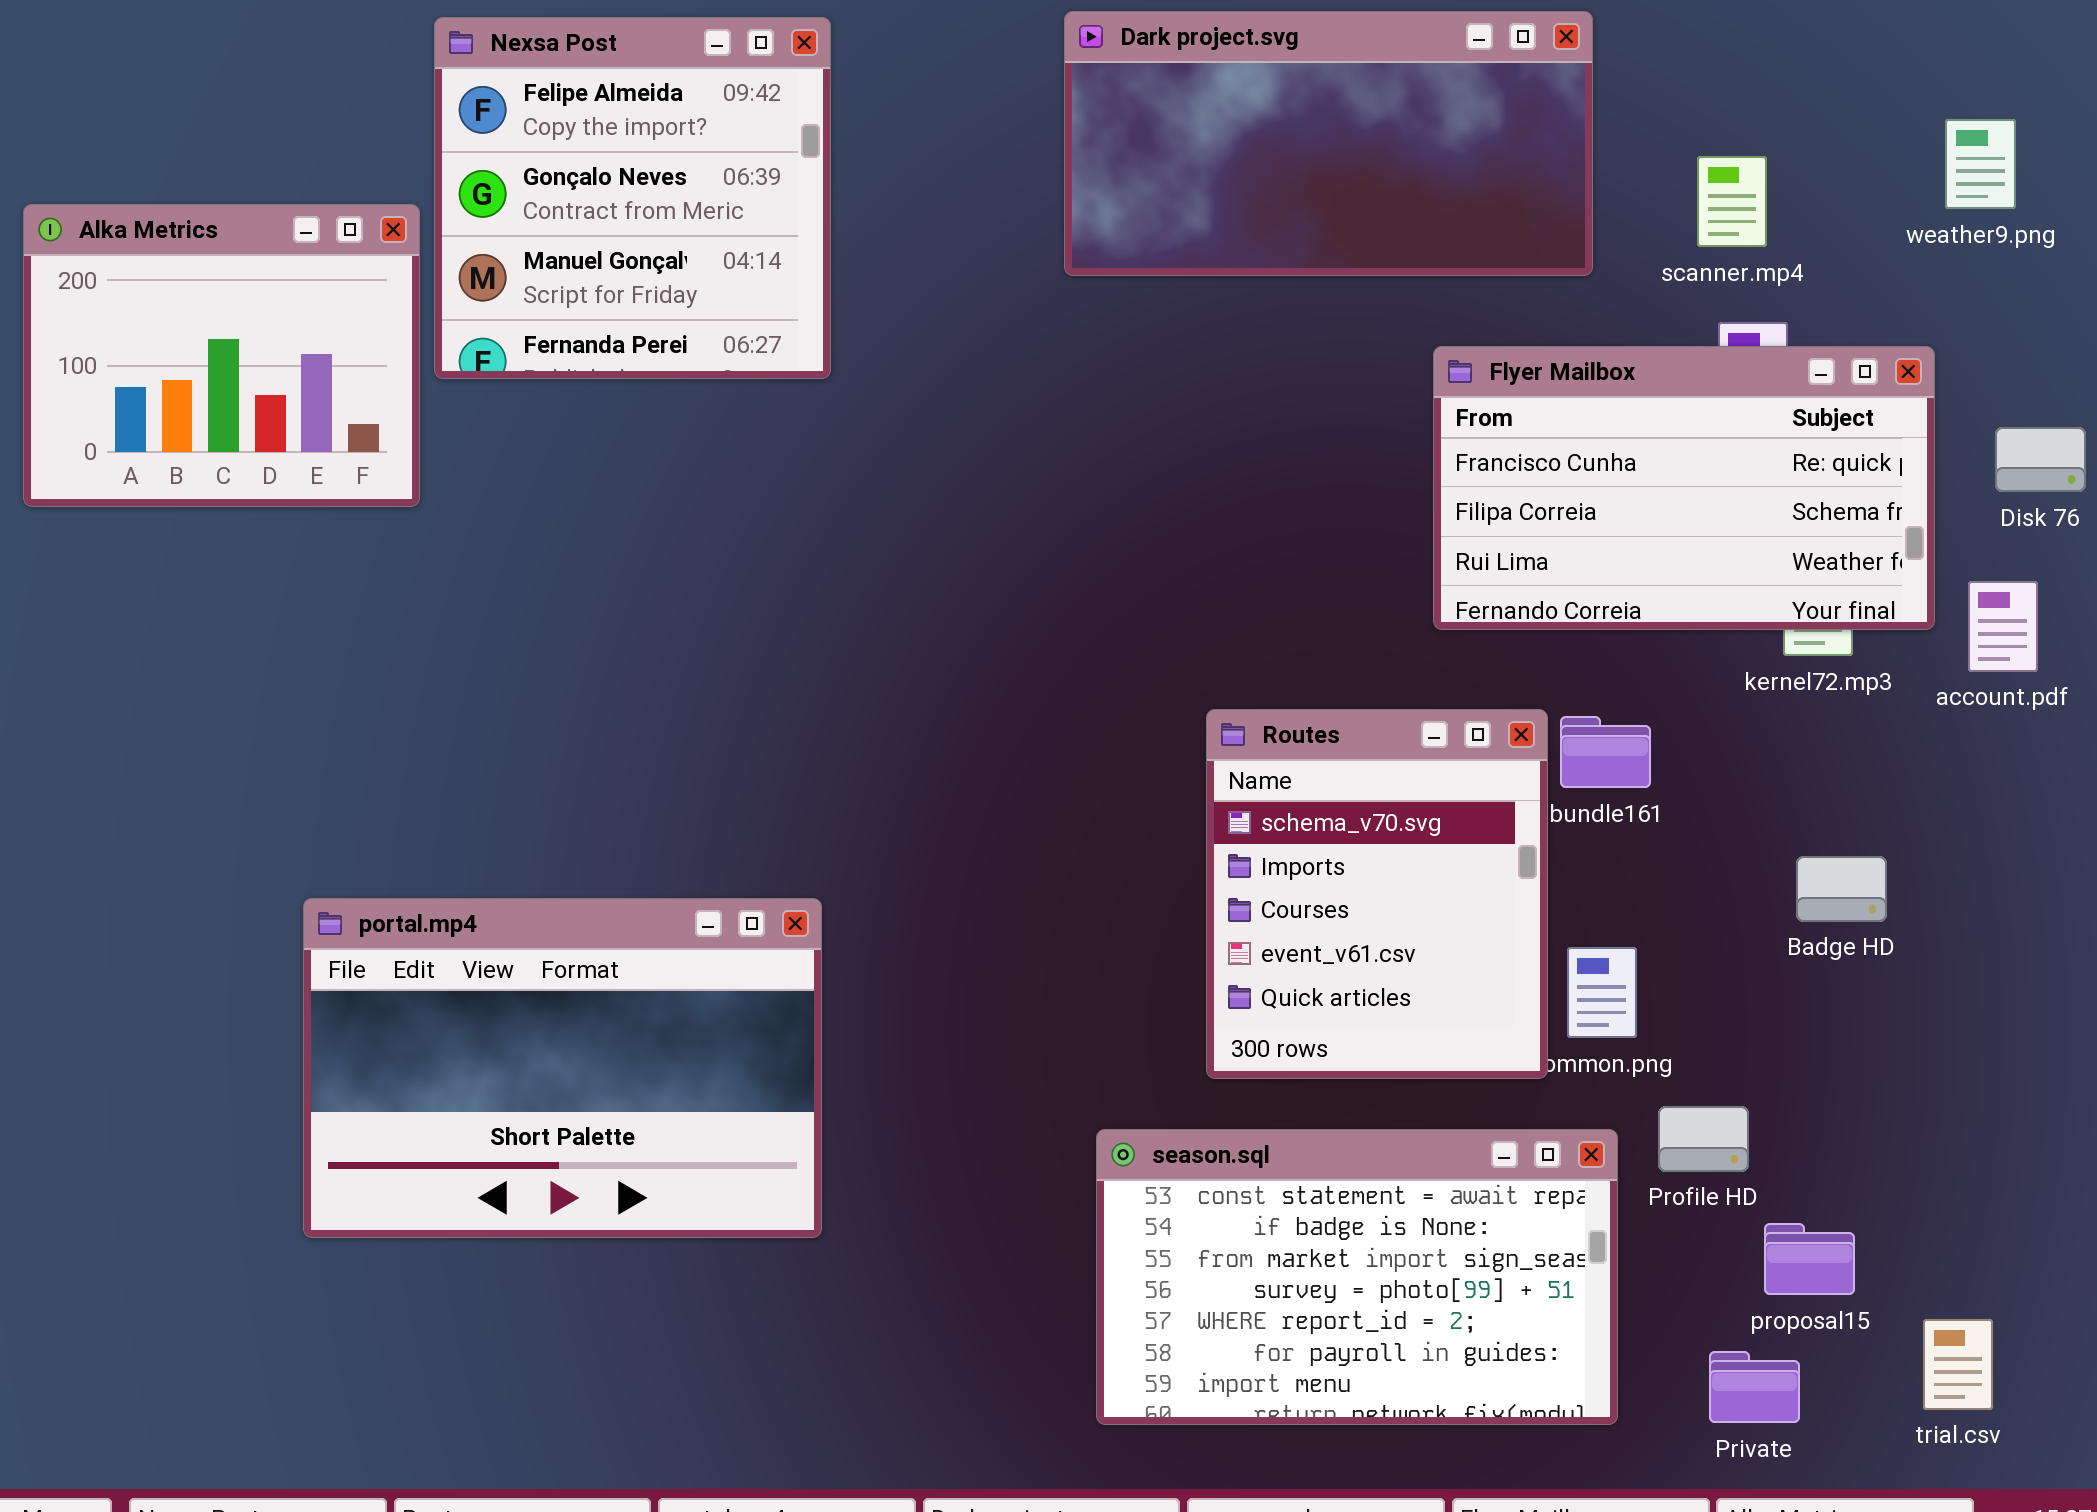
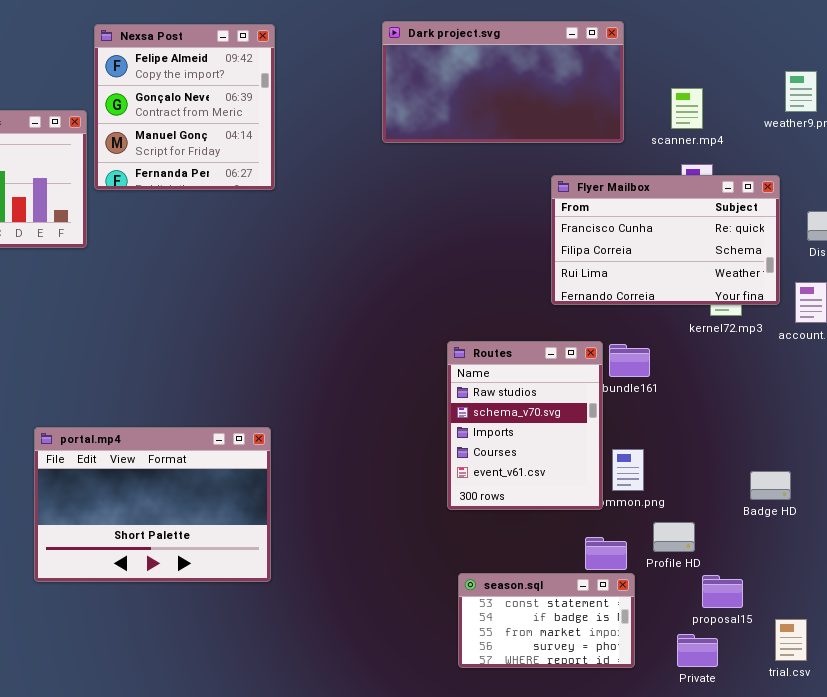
Routes: [1206,709,1548,1079] -> [447,341,603,510], scrolled up 1 row
Badge HD: [1796,856,1887,922] -> [750,471,791,500], moved
season.sql: [1096,1129,1618,1425] -> [458,573,635,668], resized

